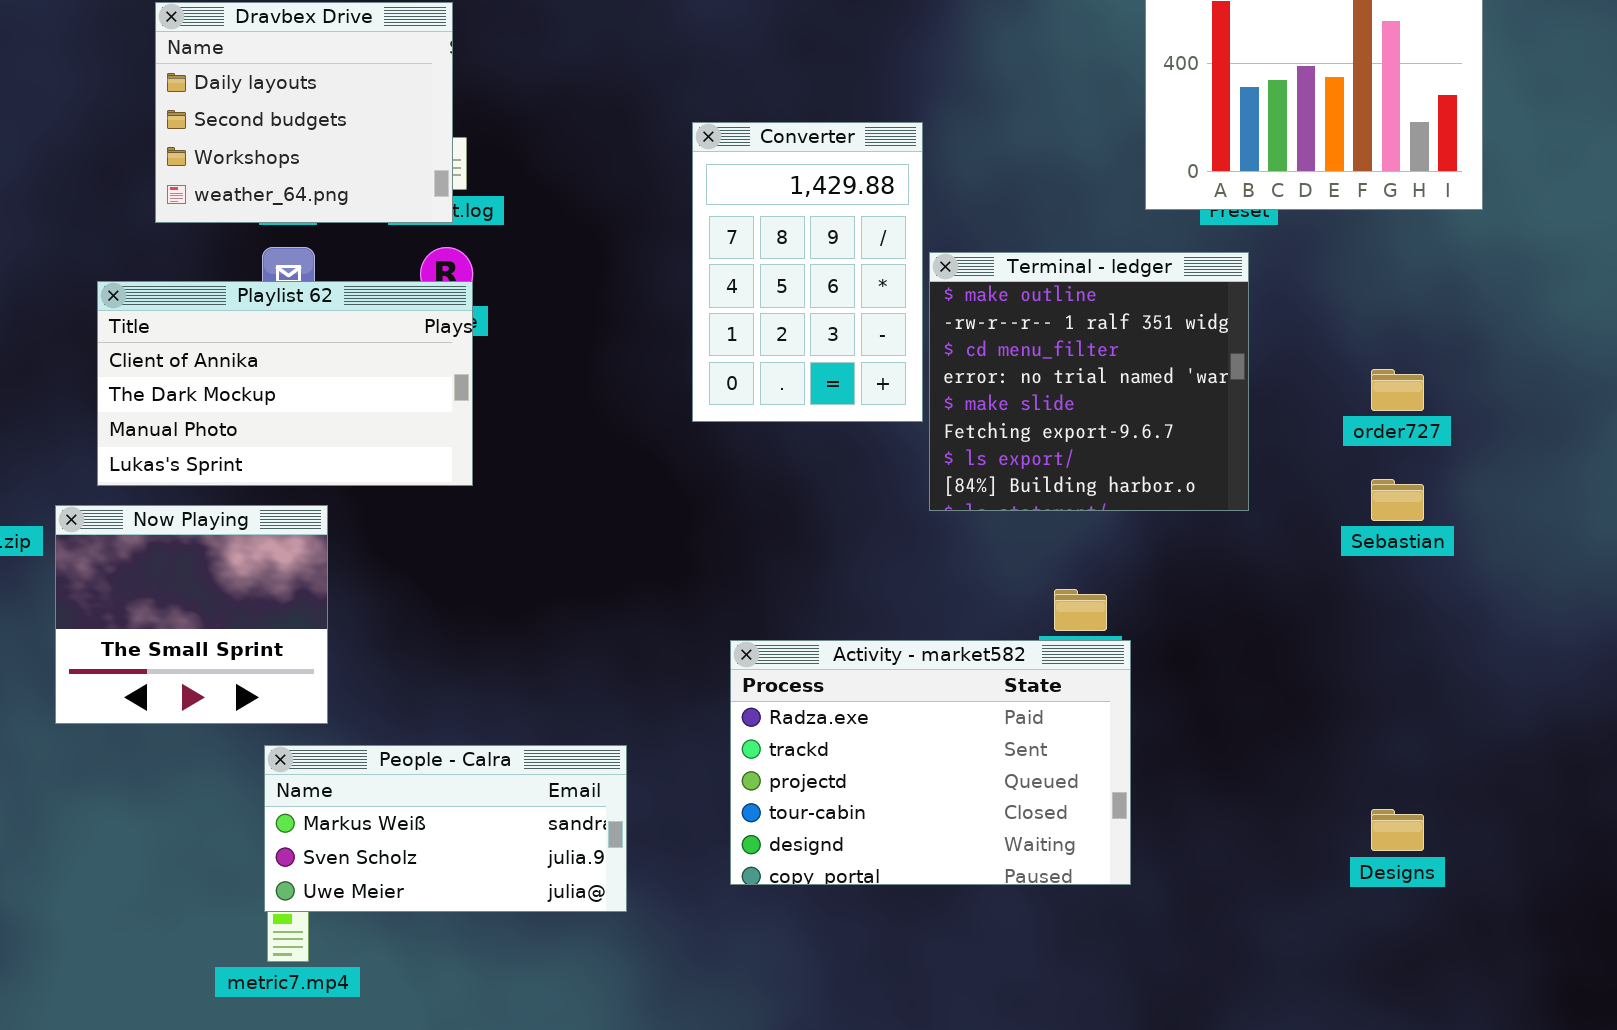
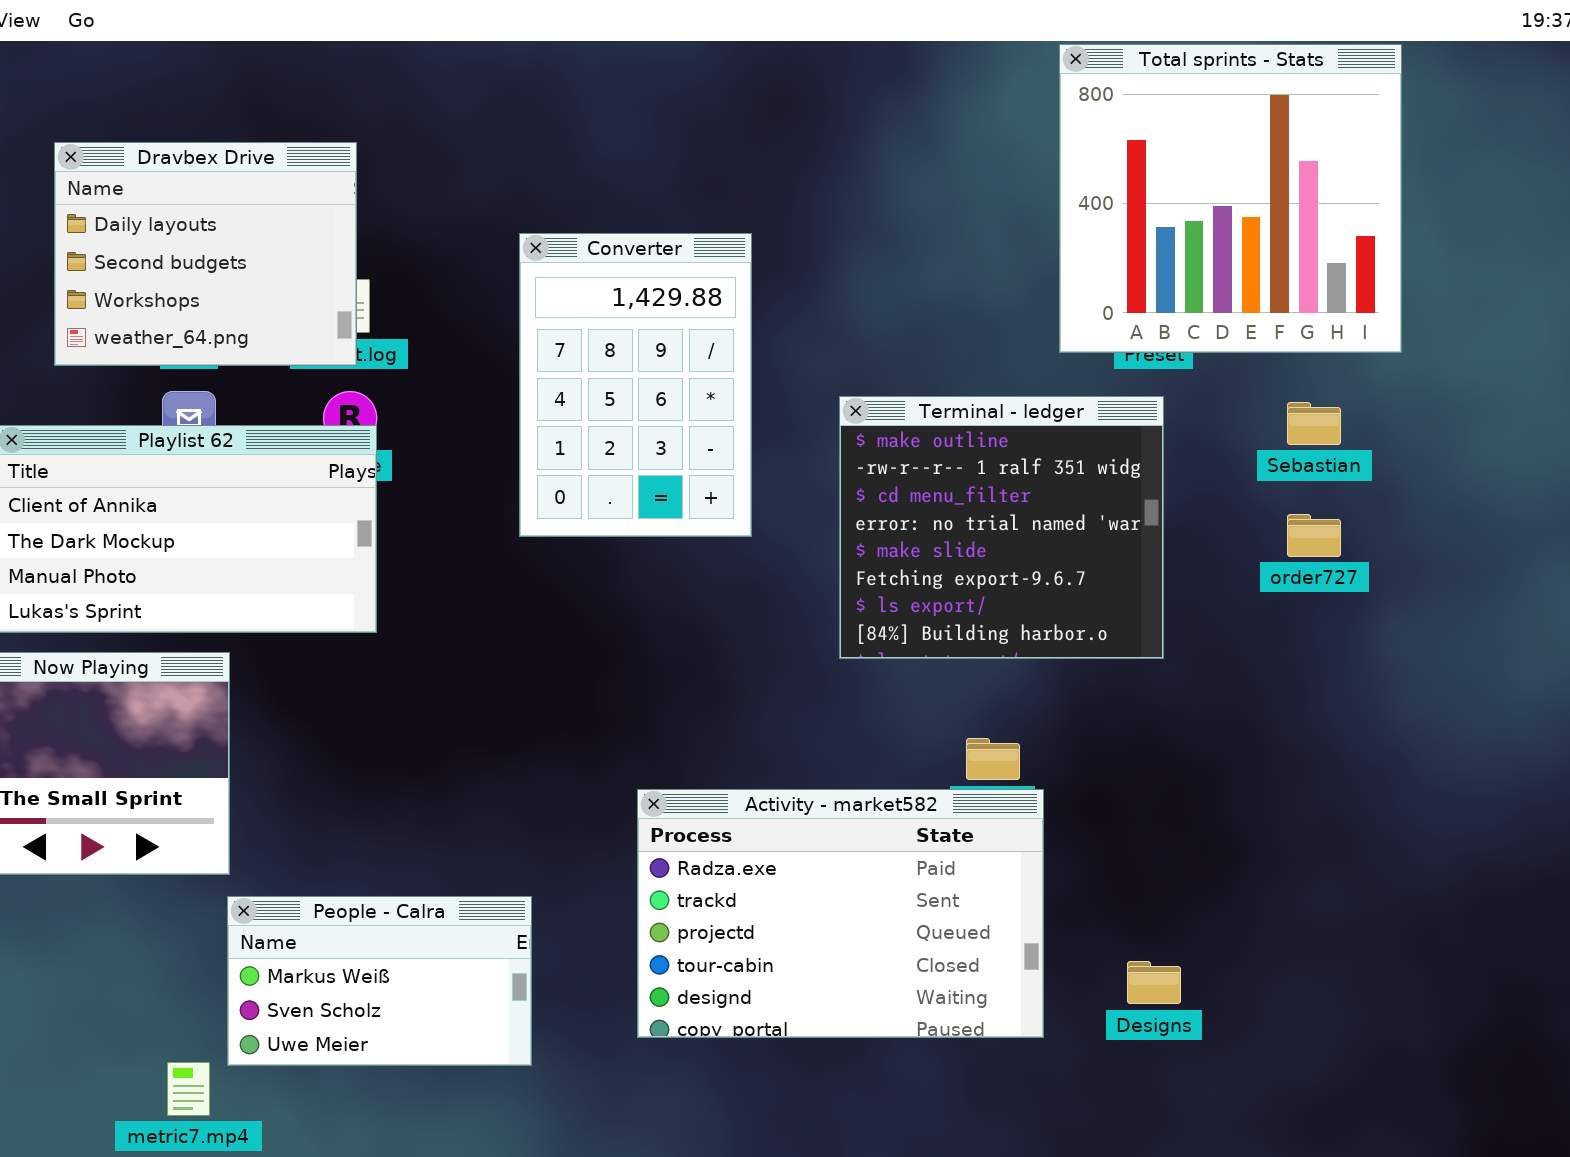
Converter: [692,122,923,422] -> [519,233,752,537], moved
Sebastian: [1371,479,1424,521] -> [1287,402,1341,445], moved
People - Calra: [264,745,627,912] -> [227,896,532,1066], resized
Designs: [1371,809,1424,851] -> [1127,961,1181,1004], moved

